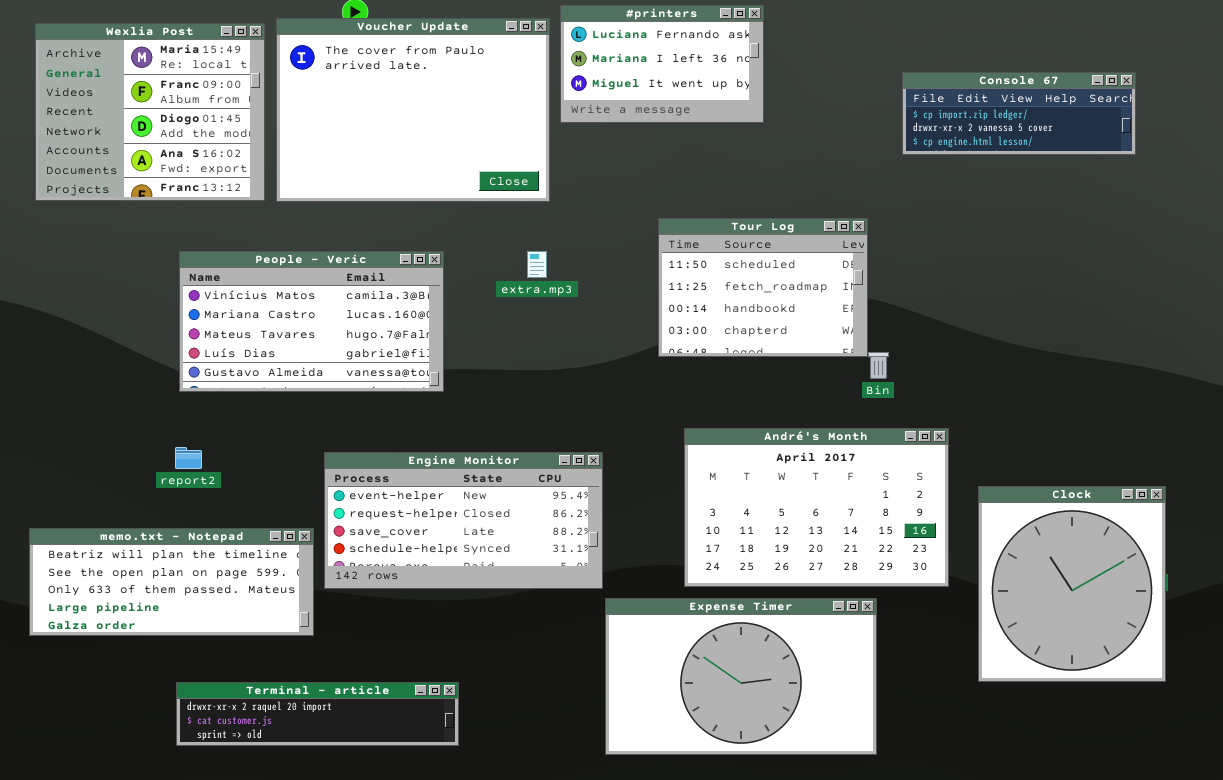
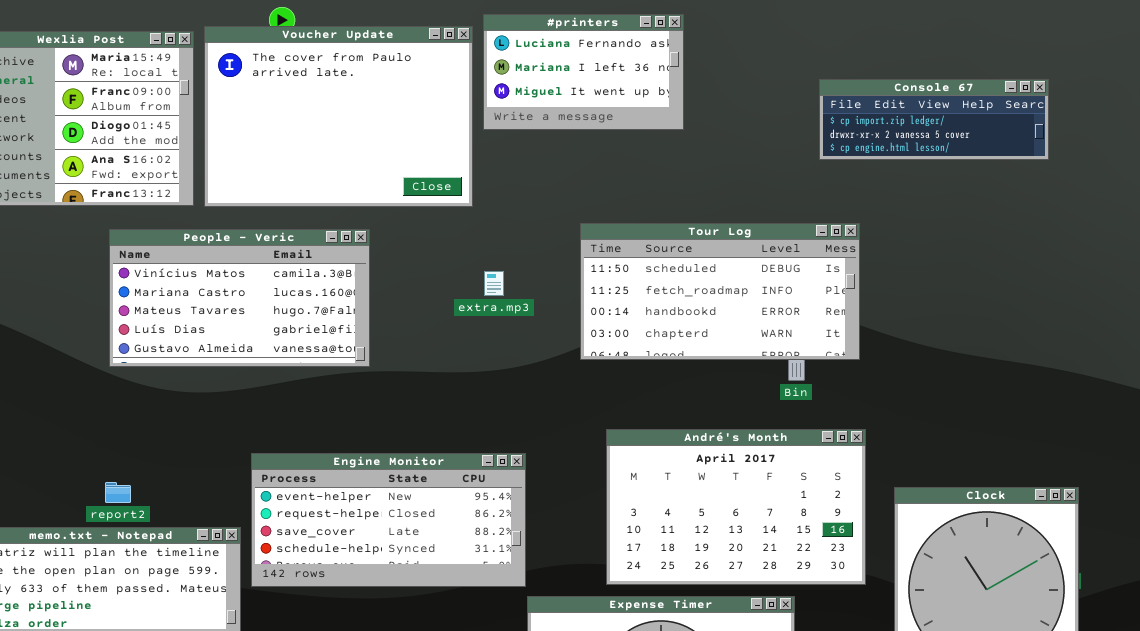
Tour Log: [658,218,868,357] -> [580,223,860,360], resized
People - Veric: [179,251,444,392] -> [109,229,370,367], moved
extra.mp3: [527,251,547,278] -> [484,271,504,296], moved
report2: [175,447,202,469] -> [105,482,131,503], moved

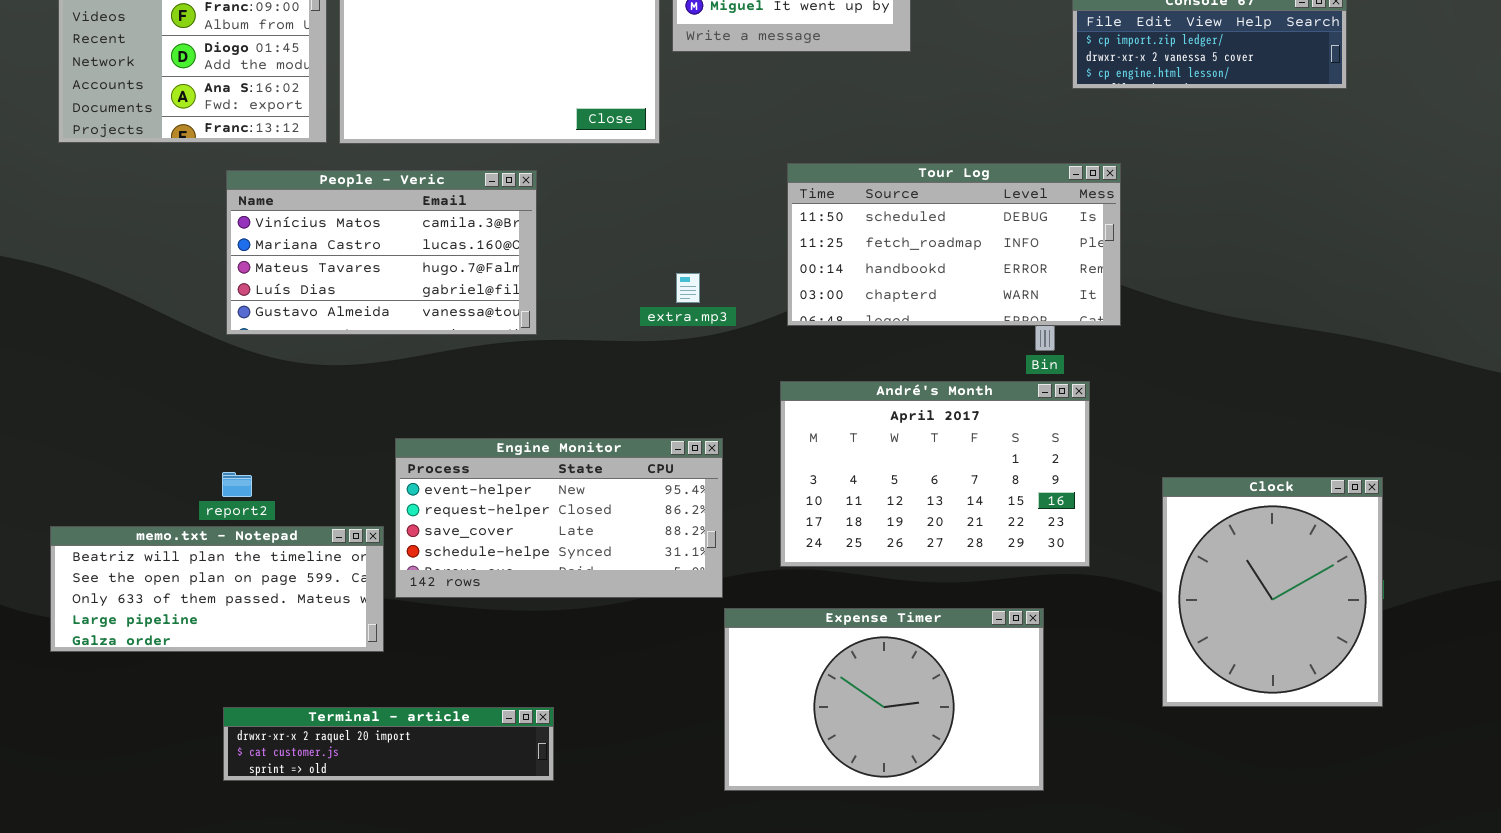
extra.mp3: [484,271,504,296] -> [676,273,700,303], moved
André's Month: [606,429,866,585] -> [780,381,1090,567], moved

